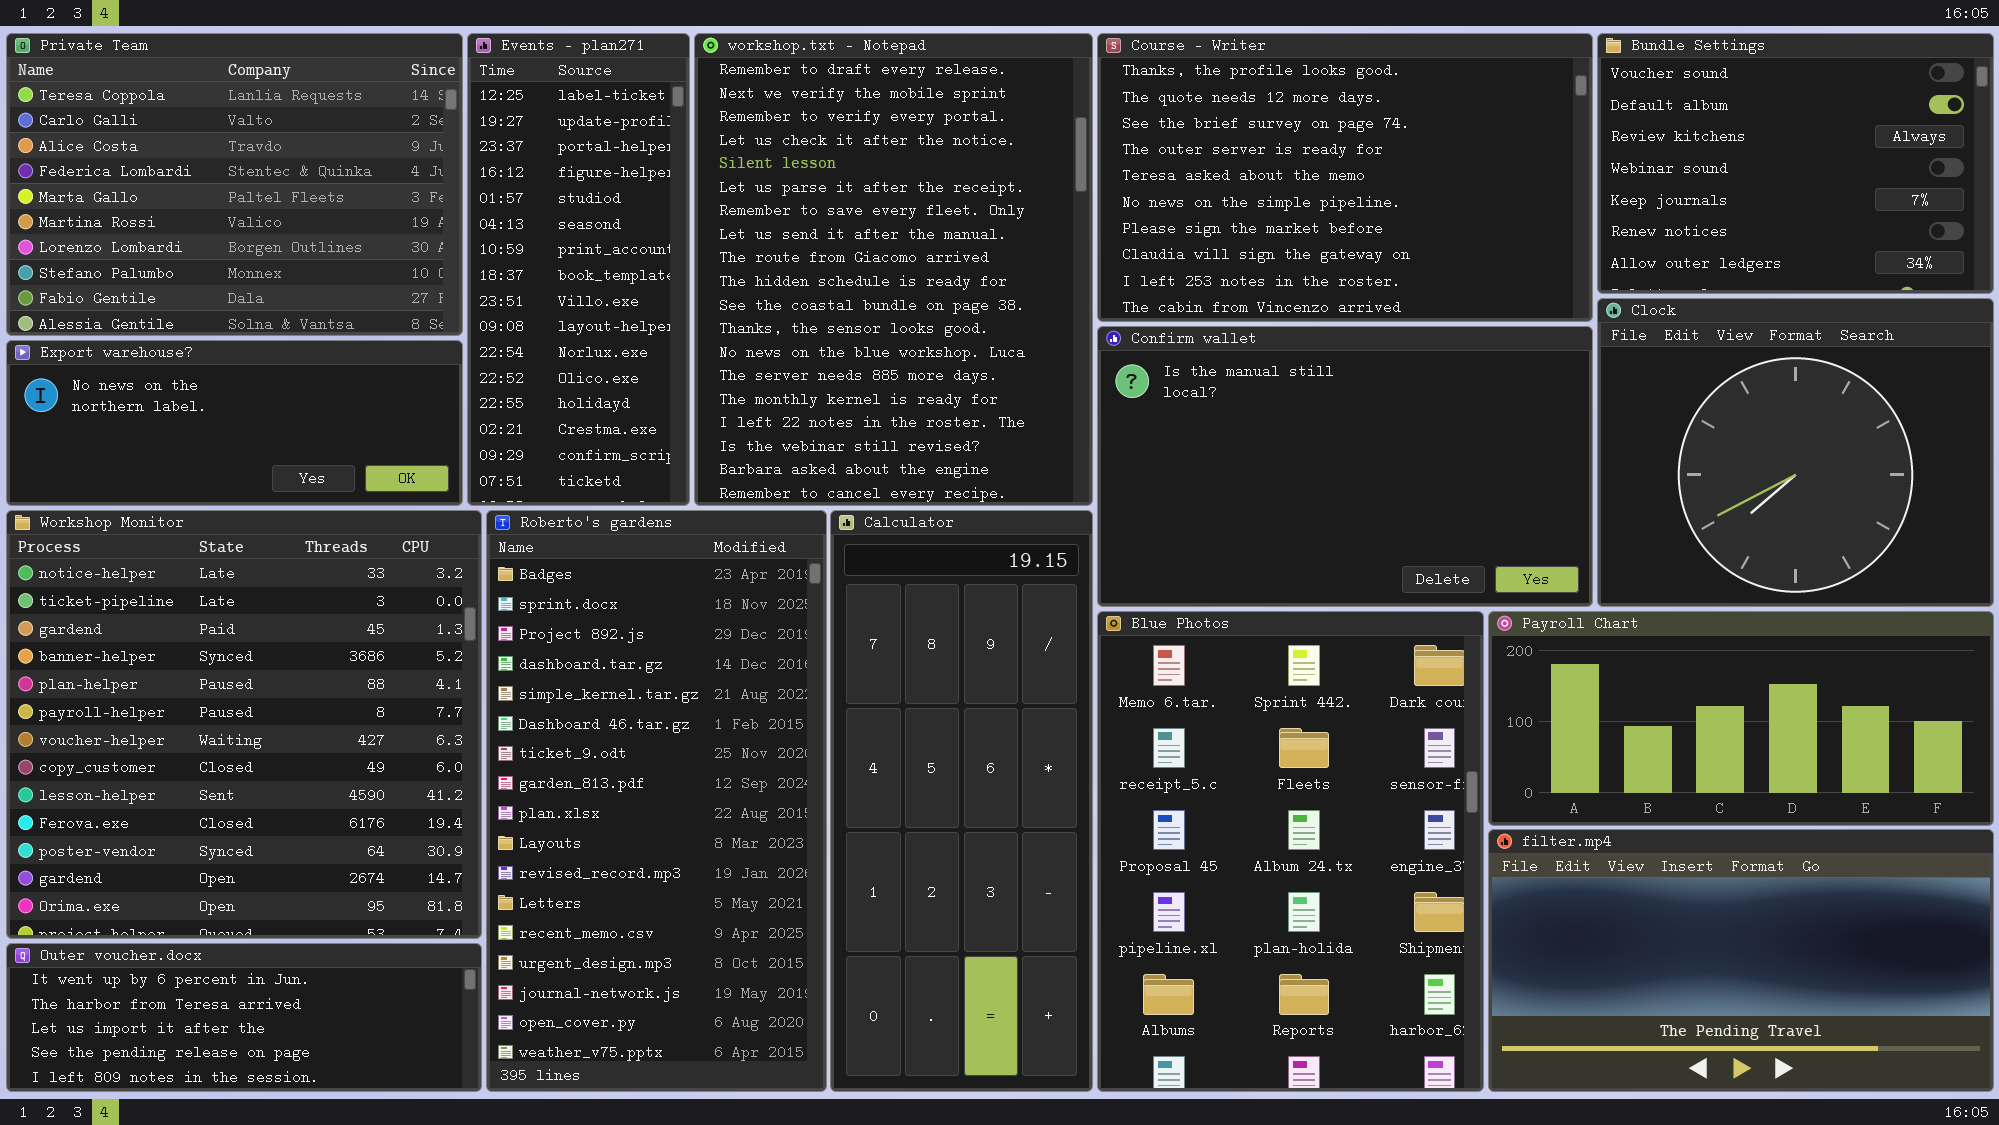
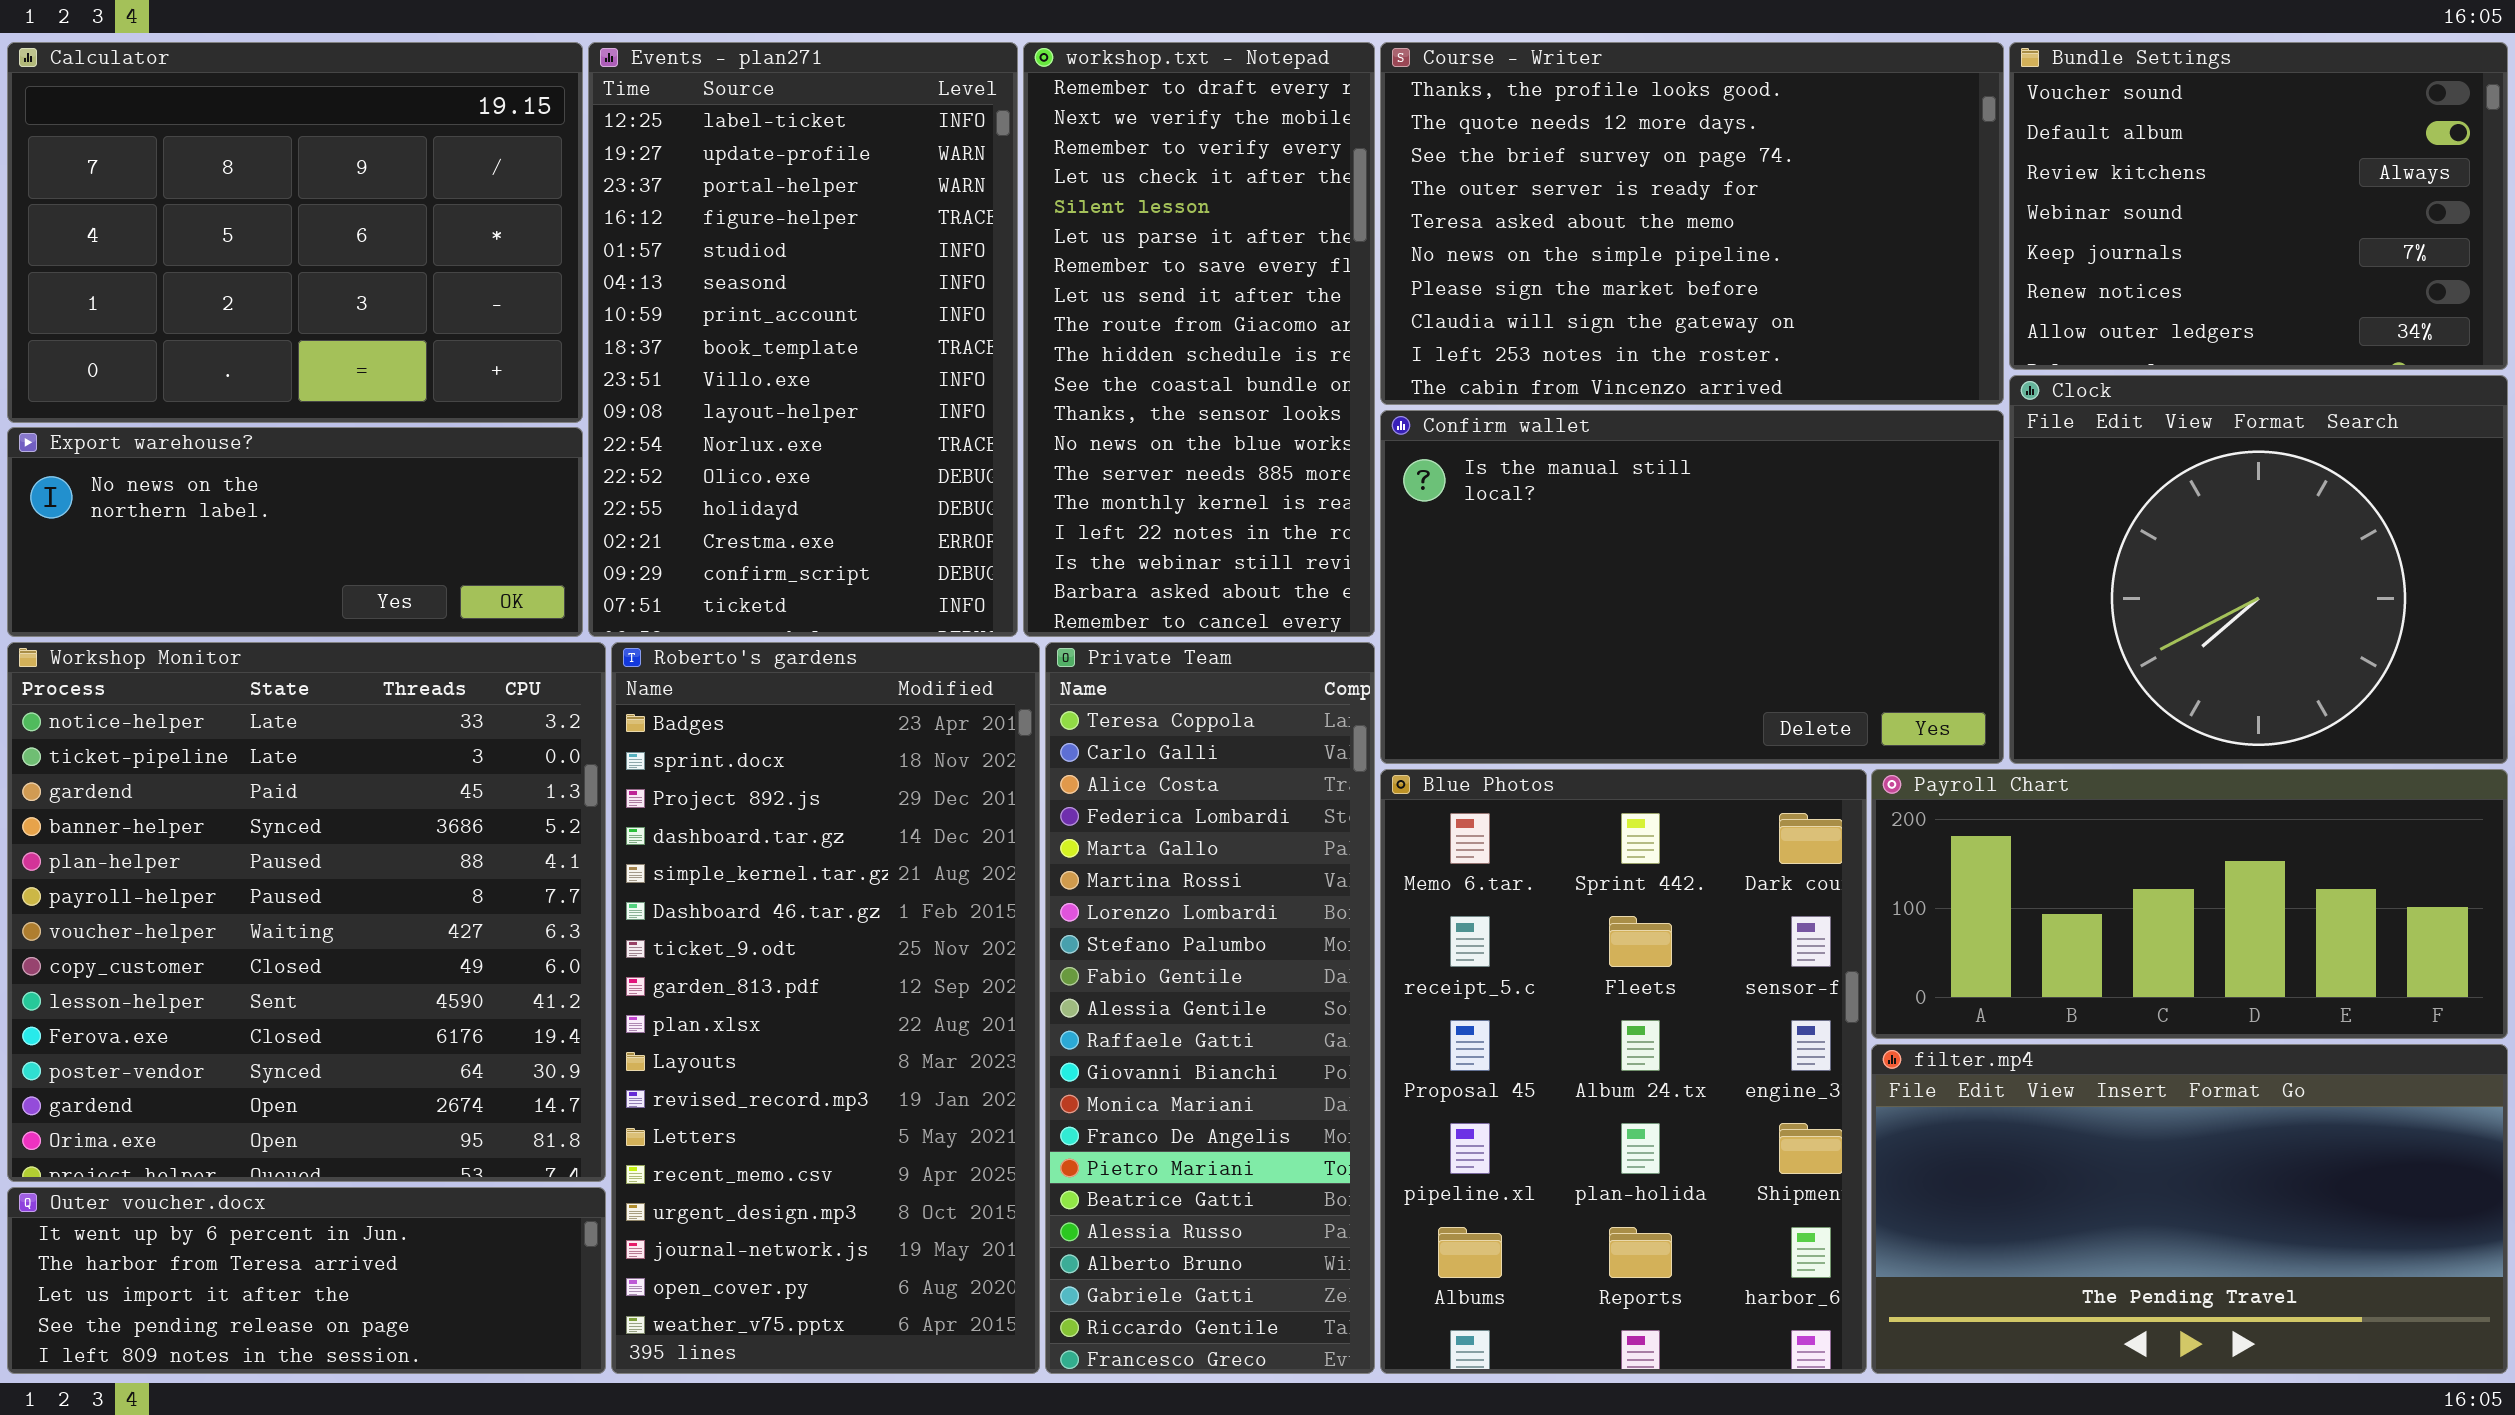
Private Team: [6,33,463,336] -> [1045,642,1375,1374], moved, resized
Events - plan271: [467,33,690,506] -> [588,42,1018,637], resized
workshop.txt - Notepad: [694,33,1093,506] -> [1023,42,1375,637], resized
Calculator: [830,510,1093,1092] -> [7,42,583,423], moved, resized

